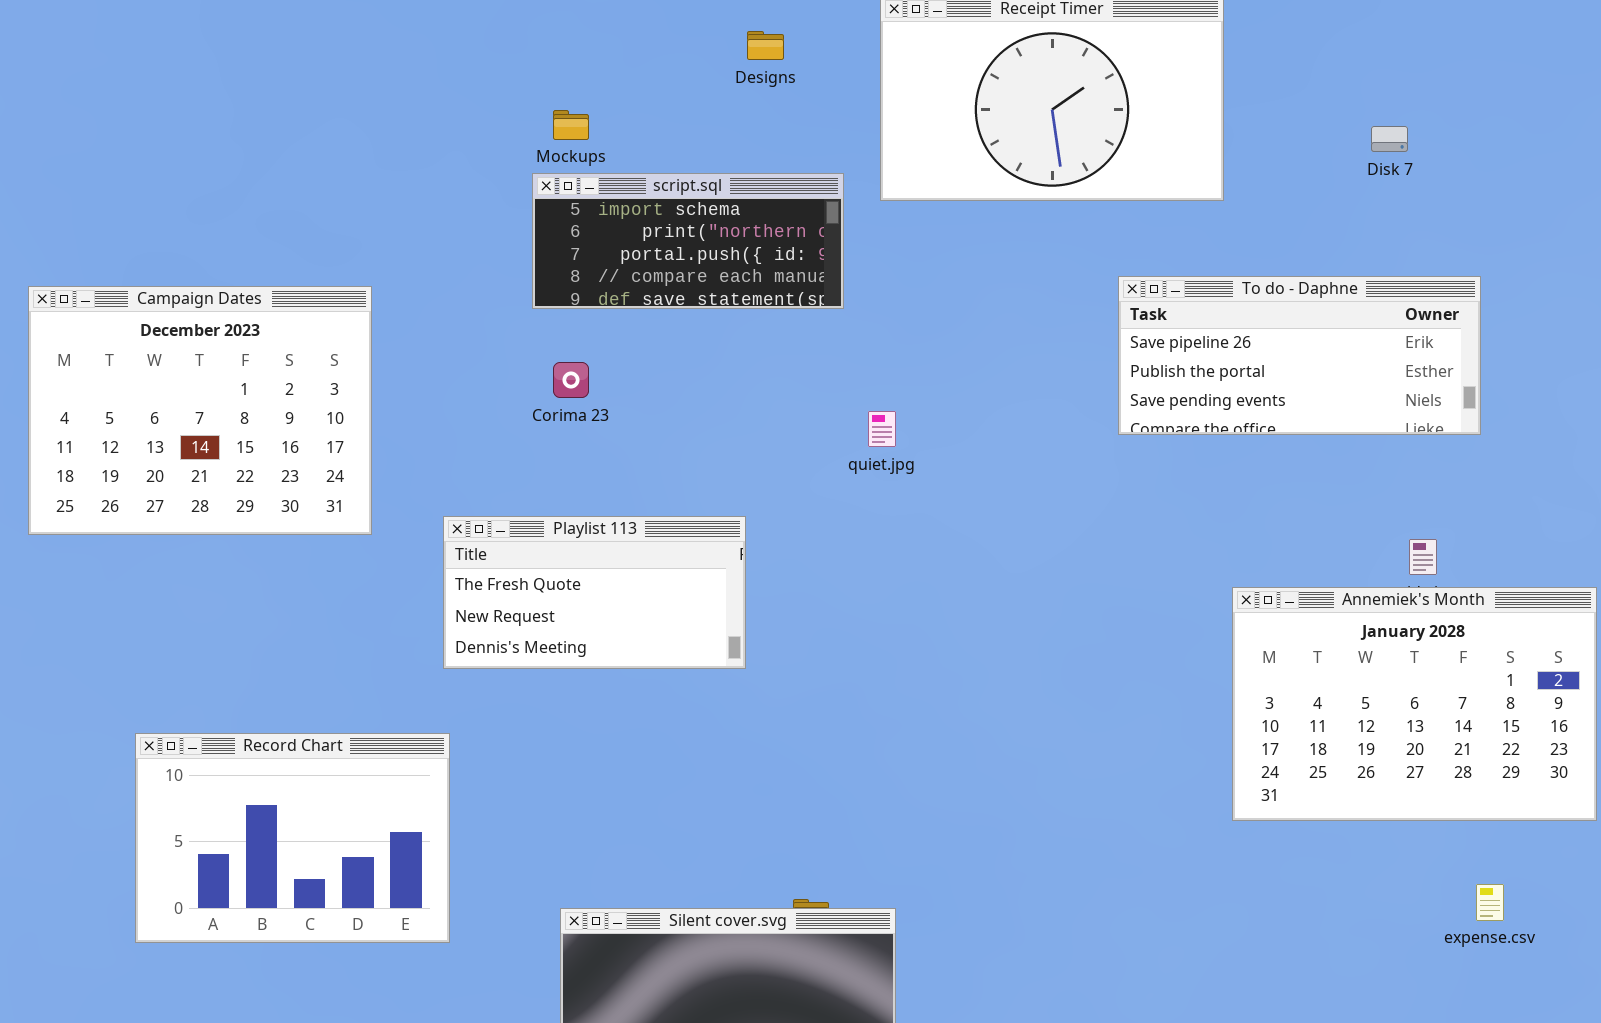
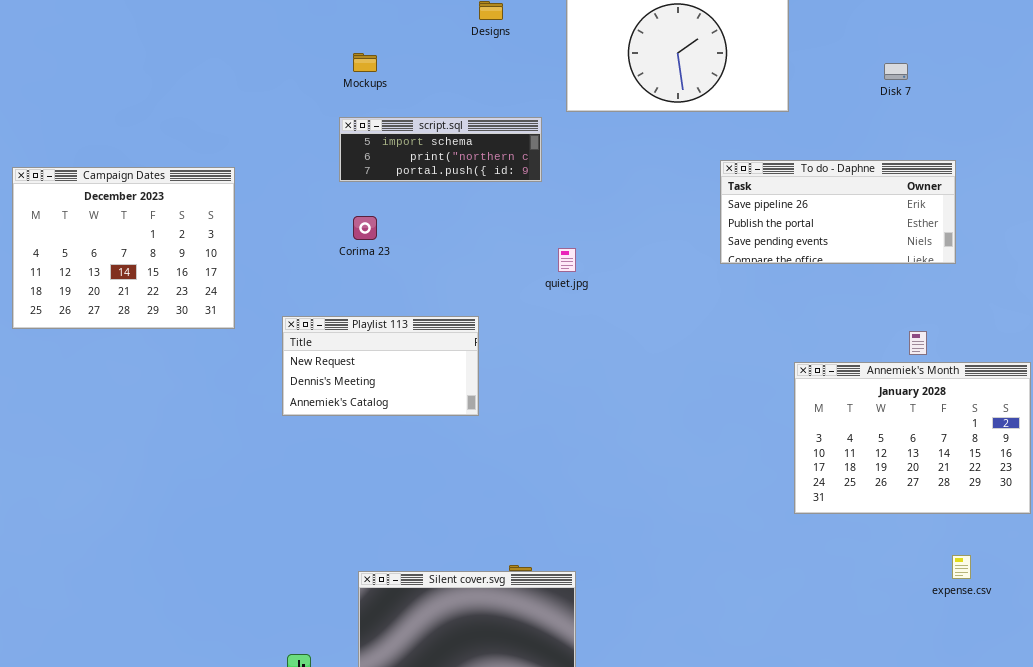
script.sql: [532,173,844,309] -> [339,117,542,182], resized
Playlist 113: [443,516,746,669] -> [282,316,479,416], scrolled down 1 row
Record Chart: [135,733,450,943] -> none, closed

